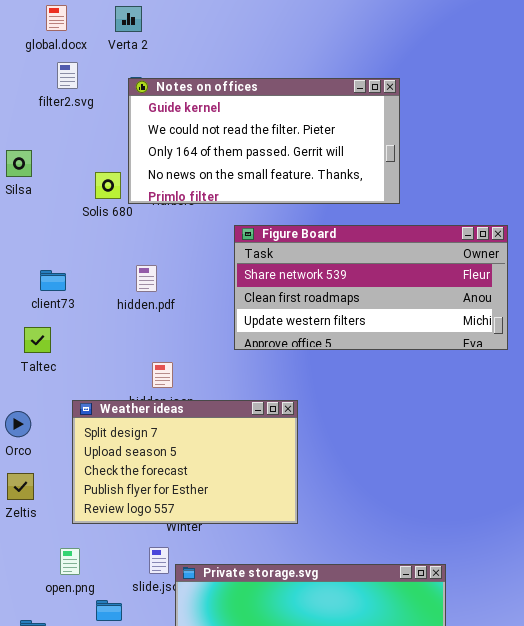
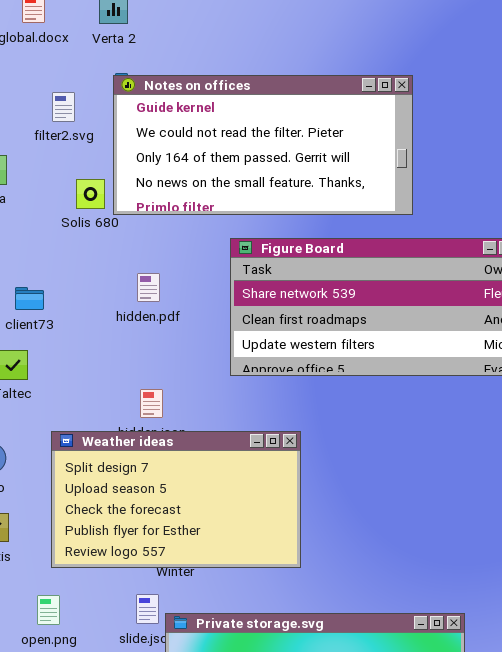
filter2.svg: [57,62,78,89] -> [52,92,75,122], moved
hidden.pdf: [136,265,157,292] -> [137,273,160,302], moved

